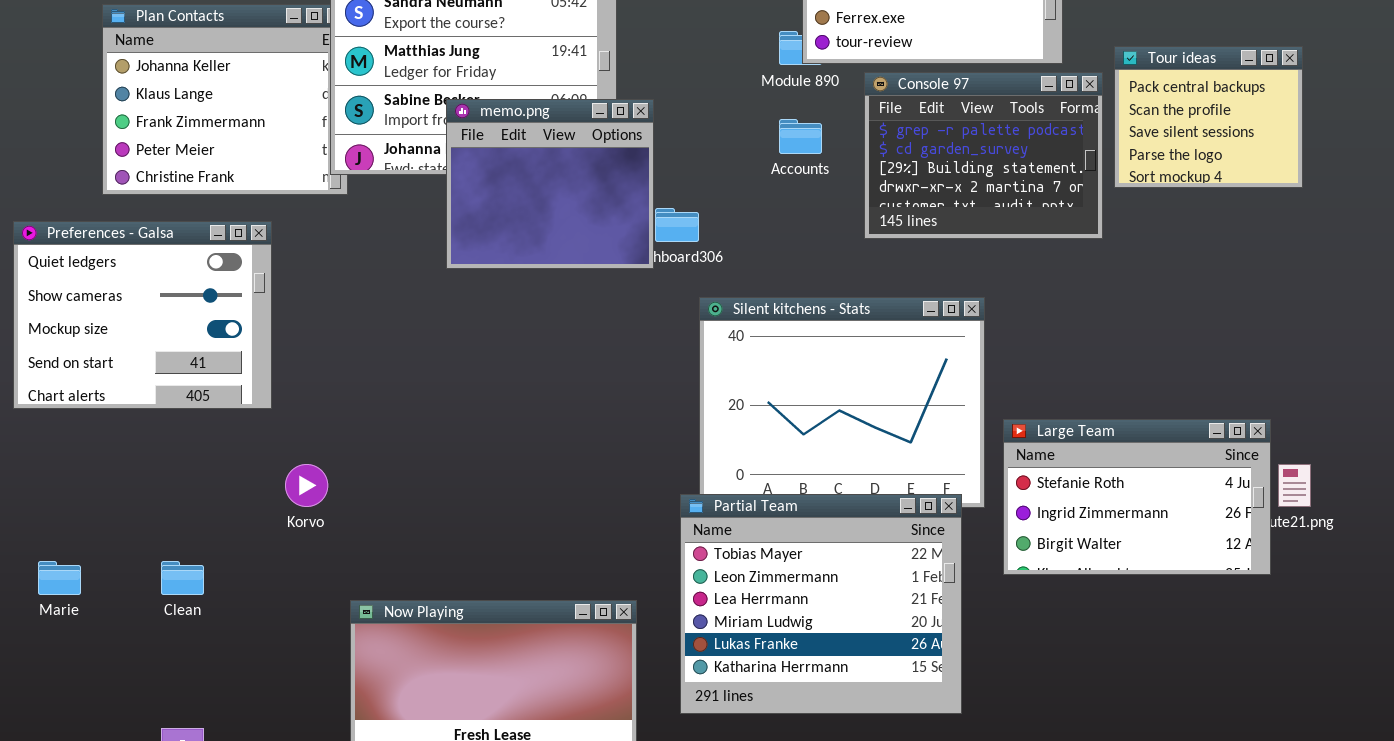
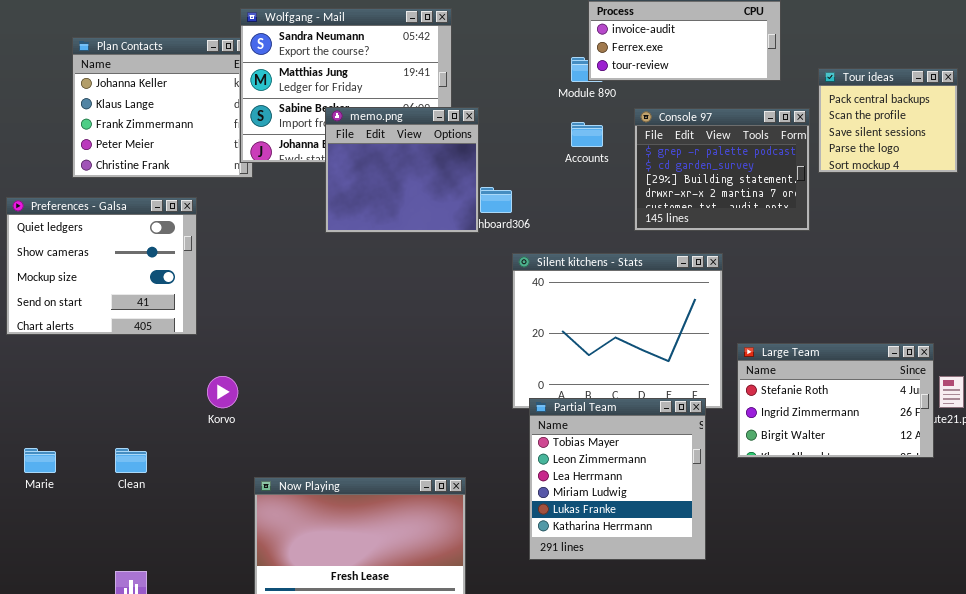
Console 97: [864,72,1103,239] -> [634,108,810,231], moved
Partial Team: [680,494,962,714] -> [529,398,706,560], resized

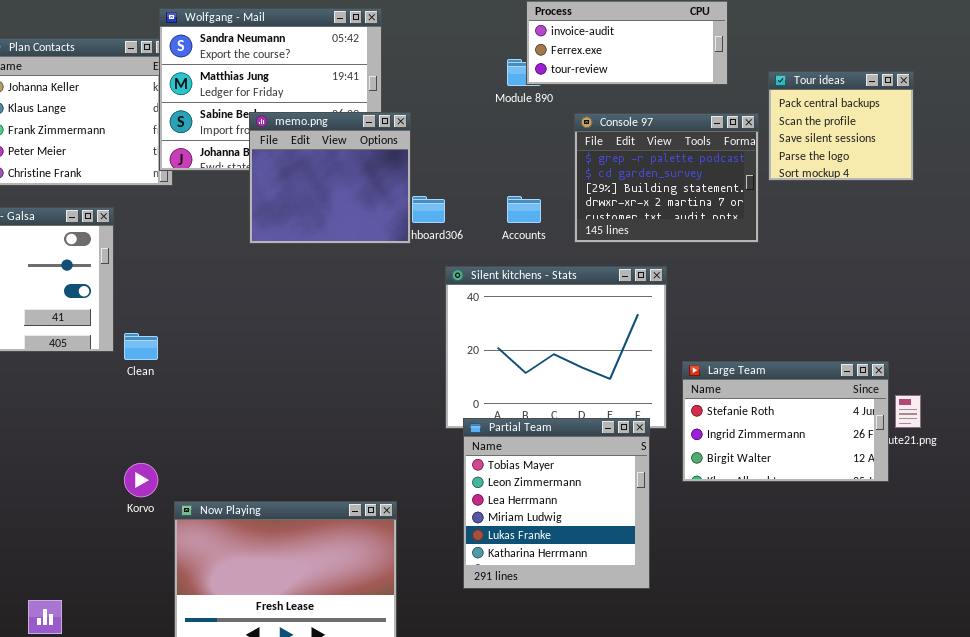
Accounts: [571,122,603,147] -> [507,196,541,223], moved
Korvo: [207,376,238,408] -> [124,463,158,497], moved
Clean: [115,448,147,473] -> [124,333,158,360], moved

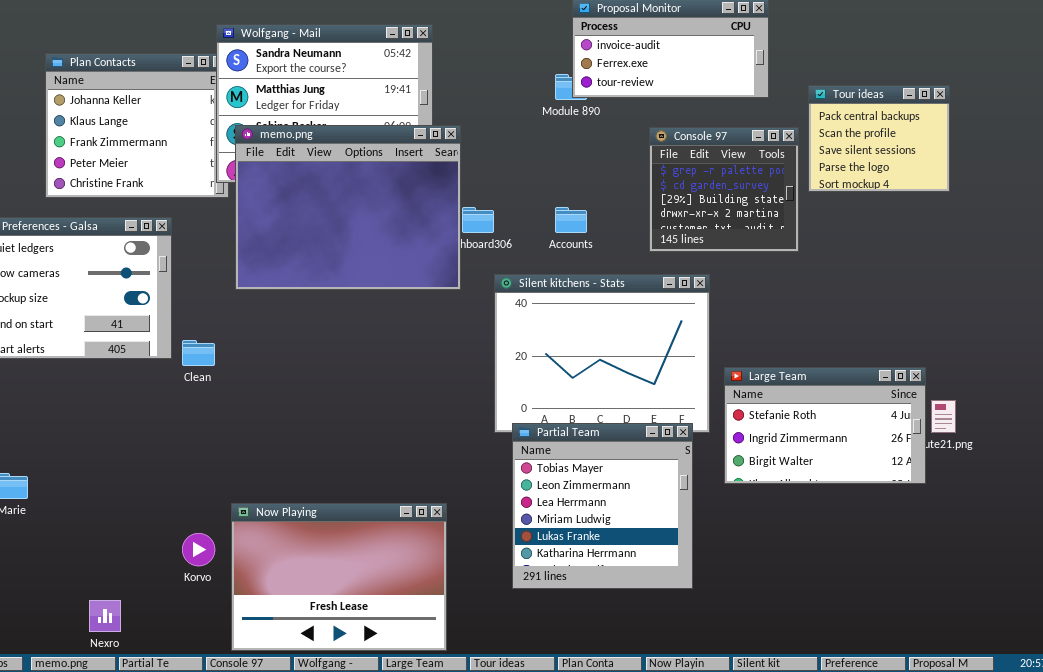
memo.png: [249,112,411,244] -> [235,125,461,290], resized
Console 97: [574,113,759,243] -> [649,127,799,252], resized
Korvo: [124,463,158,497] -> [182,533,215,566], moved

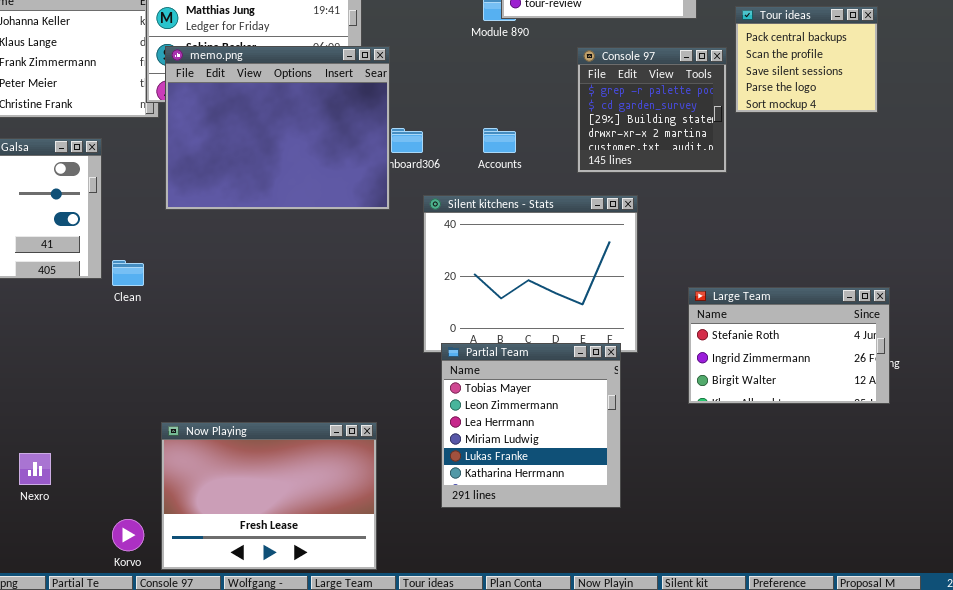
Large Team: [724,367,926,484] -> [688,287,890,404], moved
Korvo: [182,533,215,566] -> [112,519,144,551], moved
Nexro: [89,600,121,632] -> [19,453,51,485], moved

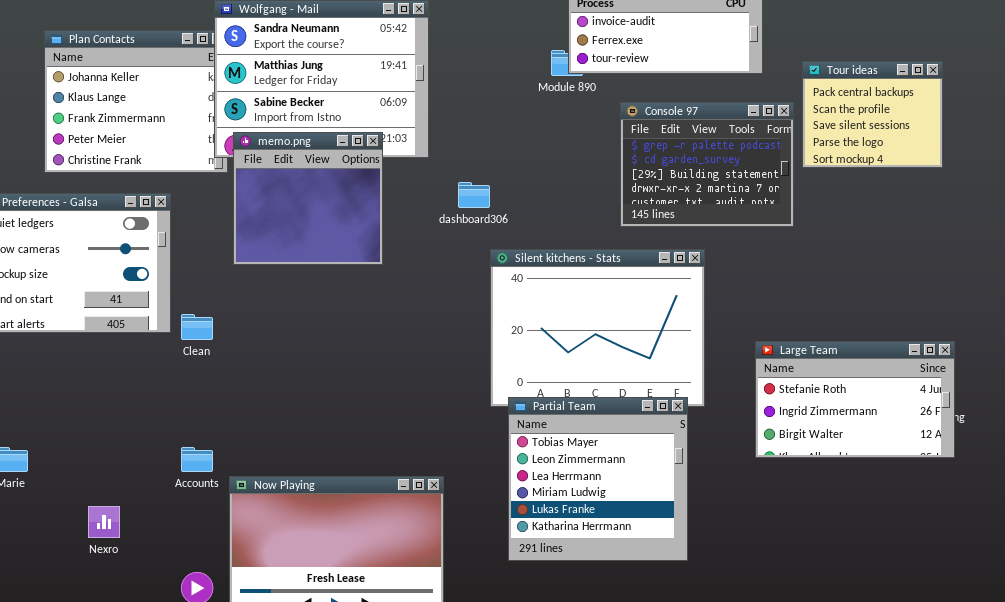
memo.png: [165,46,390,210] -> [233,132,383,265], resized
Console 97: [577,47,727,173] -> [620,102,794,227], resized
Accounts: [483,128,516,153] -> [181,447,213,472], moved

